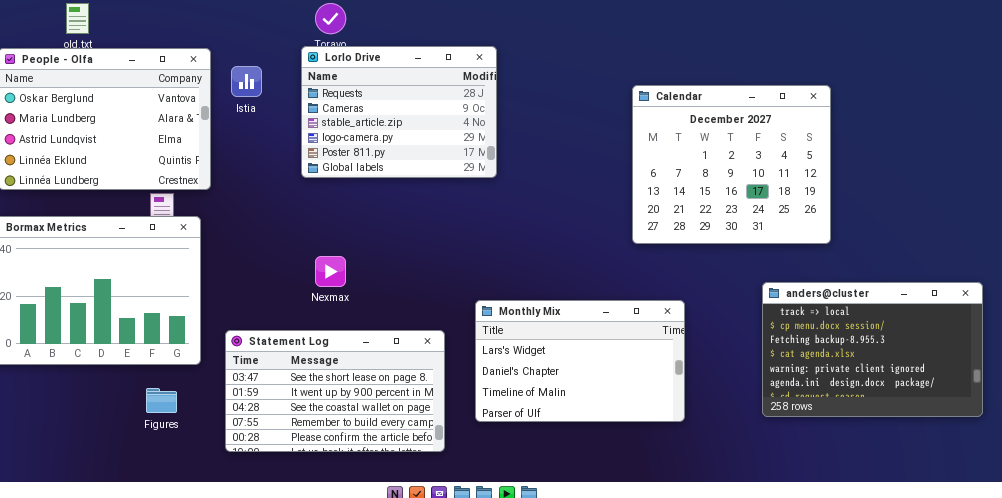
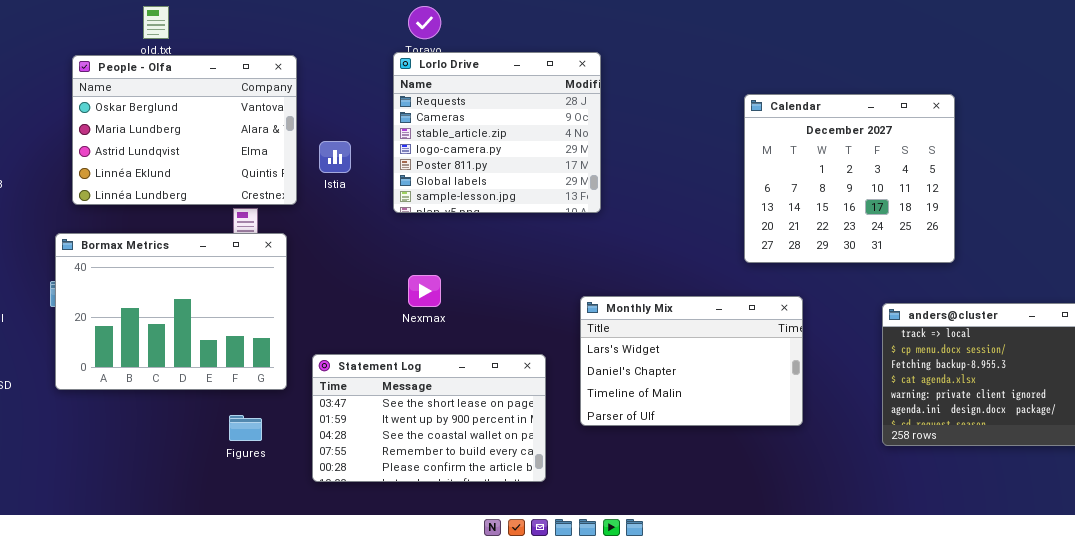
Lorlo Drive: [301,46,497,178] -> [393,52,601,213], resized
Istia: [231,66,262,97] -> [319,141,351,173], moved
Monthly Mix: [475,300,685,422] -> [580,296,803,426], moved

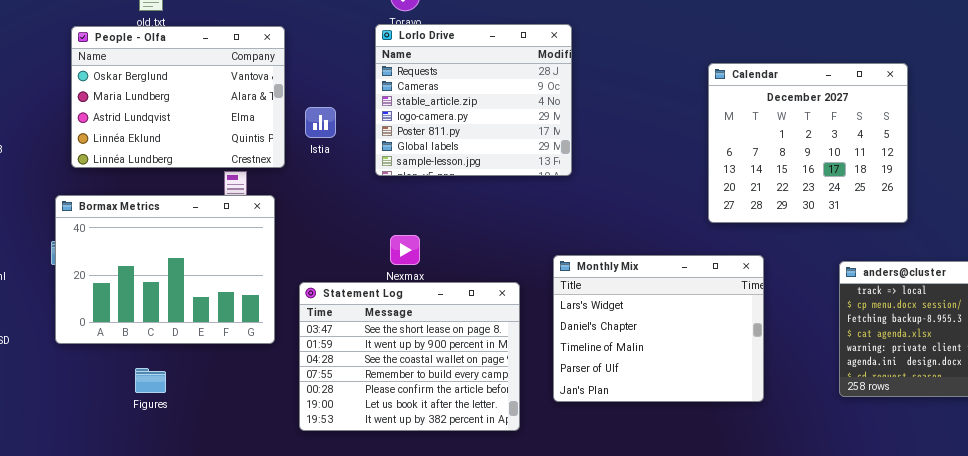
Monthly Mix: [580,296,803,426] -> [553,255,764,402], resized
Statement Log: [312,354,546,482] -> [299,282,520,431], resized
Figures: [229,415,262,441] -> [135,368,166,393], moved

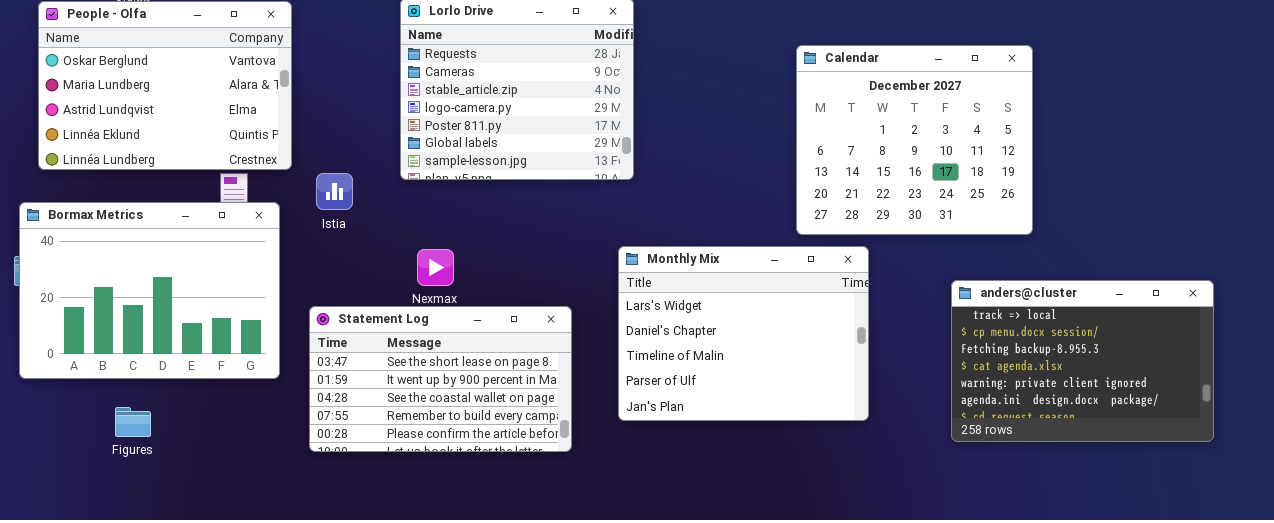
Istia: [305,107,336,138] -> [316,173,353,210], moved
Monthly Mix: [553,255,764,402] -> [618,246,869,421], moved
Statement Log: [299,282,520,431] -> [309,306,572,452], resized

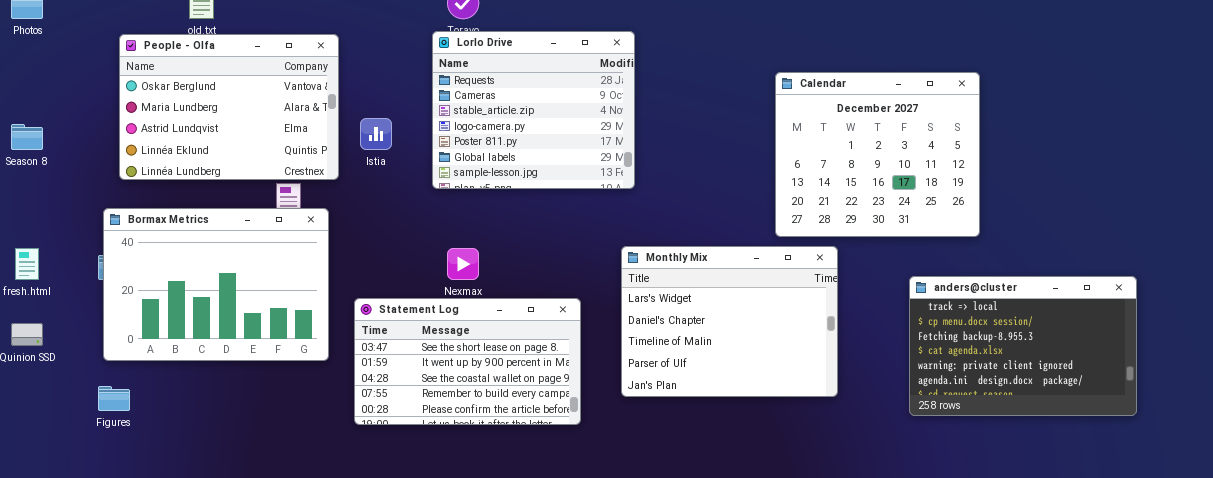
Istia: [316,173,353,210] -> [360,118,392,150], moved
Figures: [115,407,151,437] -> [98,386,130,411], moved

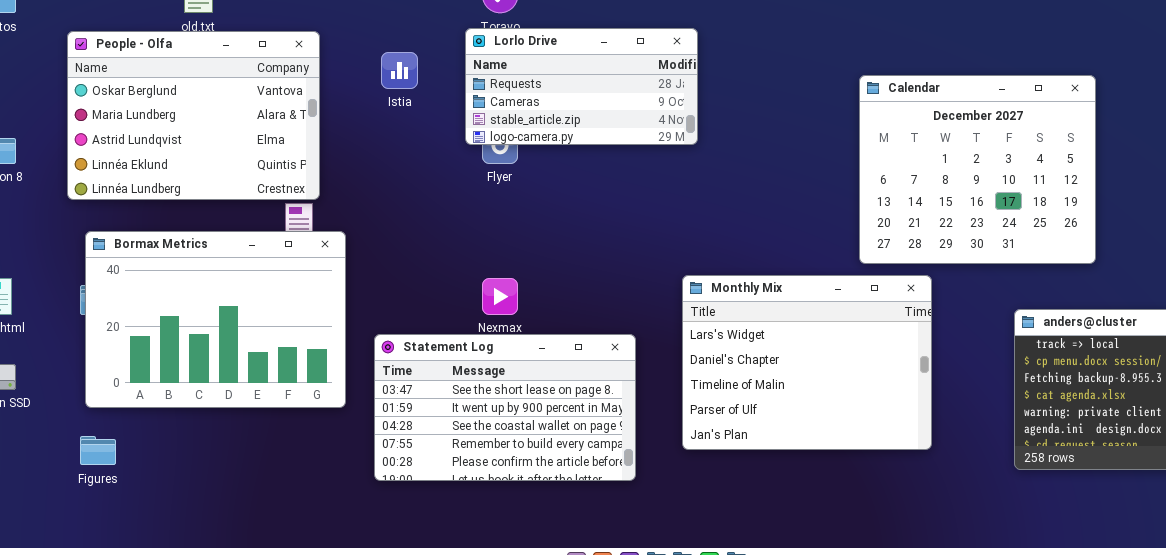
Lorlo Drive: [432,31,635,189] -> [465,28,698,145], resized
People - Olfa: [119,34,339,180] -> [67,31,320,200], moved
Istia: [360,118,392,150] -> [381,52,418,89], moved

